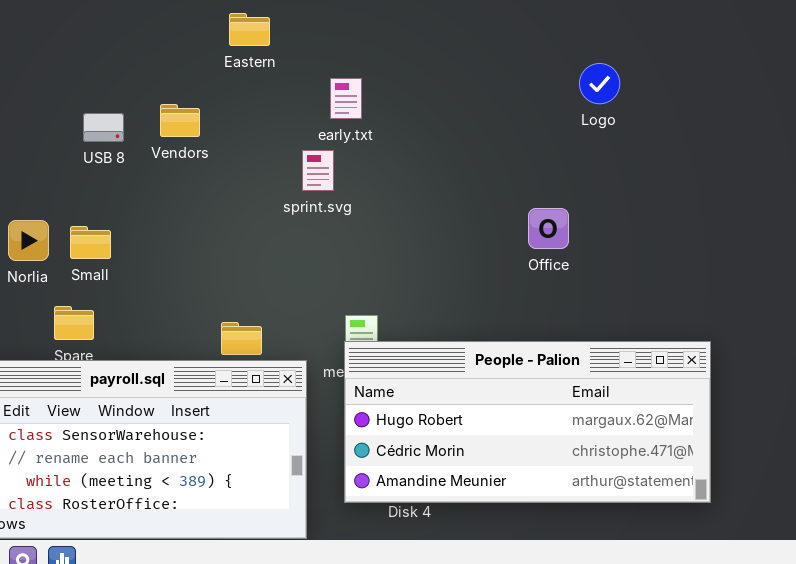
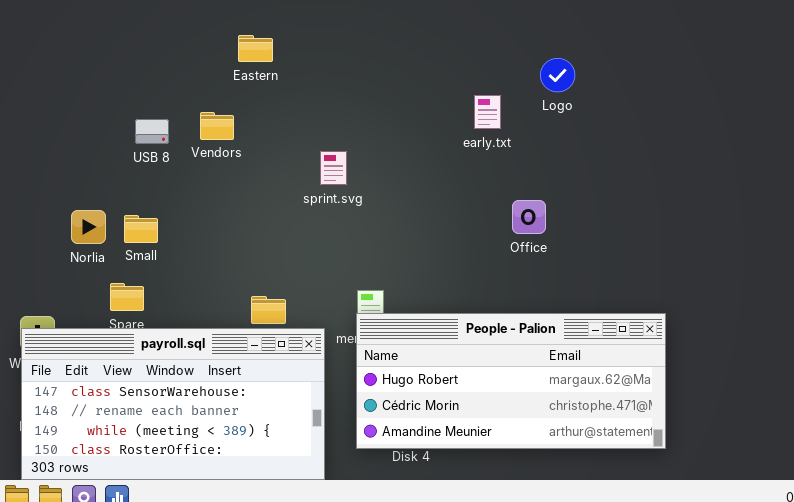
Eastern: [229,13,270,46] -> [238,35,273,62], moved
Logo: [579,63,620,104] -> [540,58,575,92], moved
early.txt: [330,78,362,119] -> [474,95,501,129], moved

